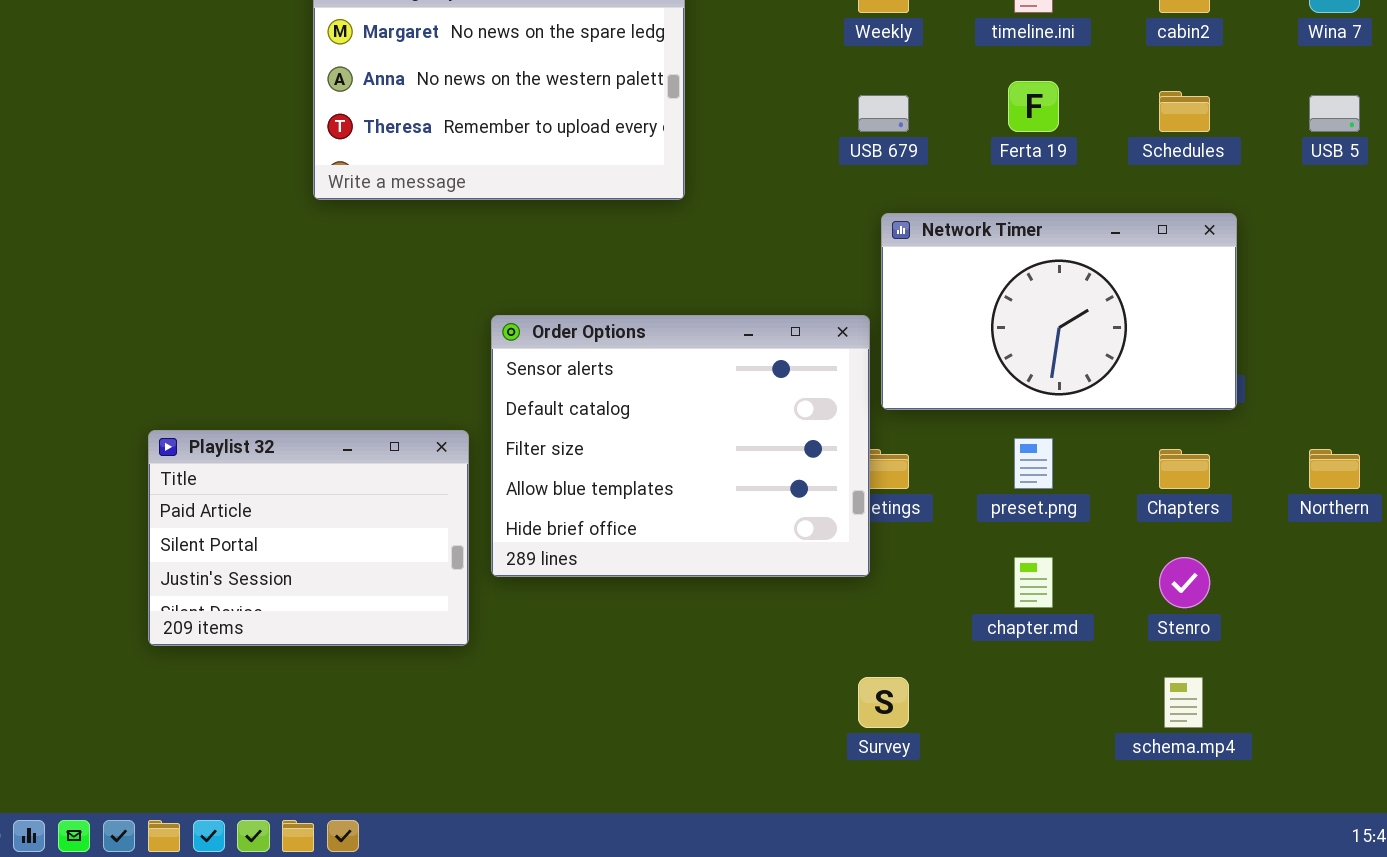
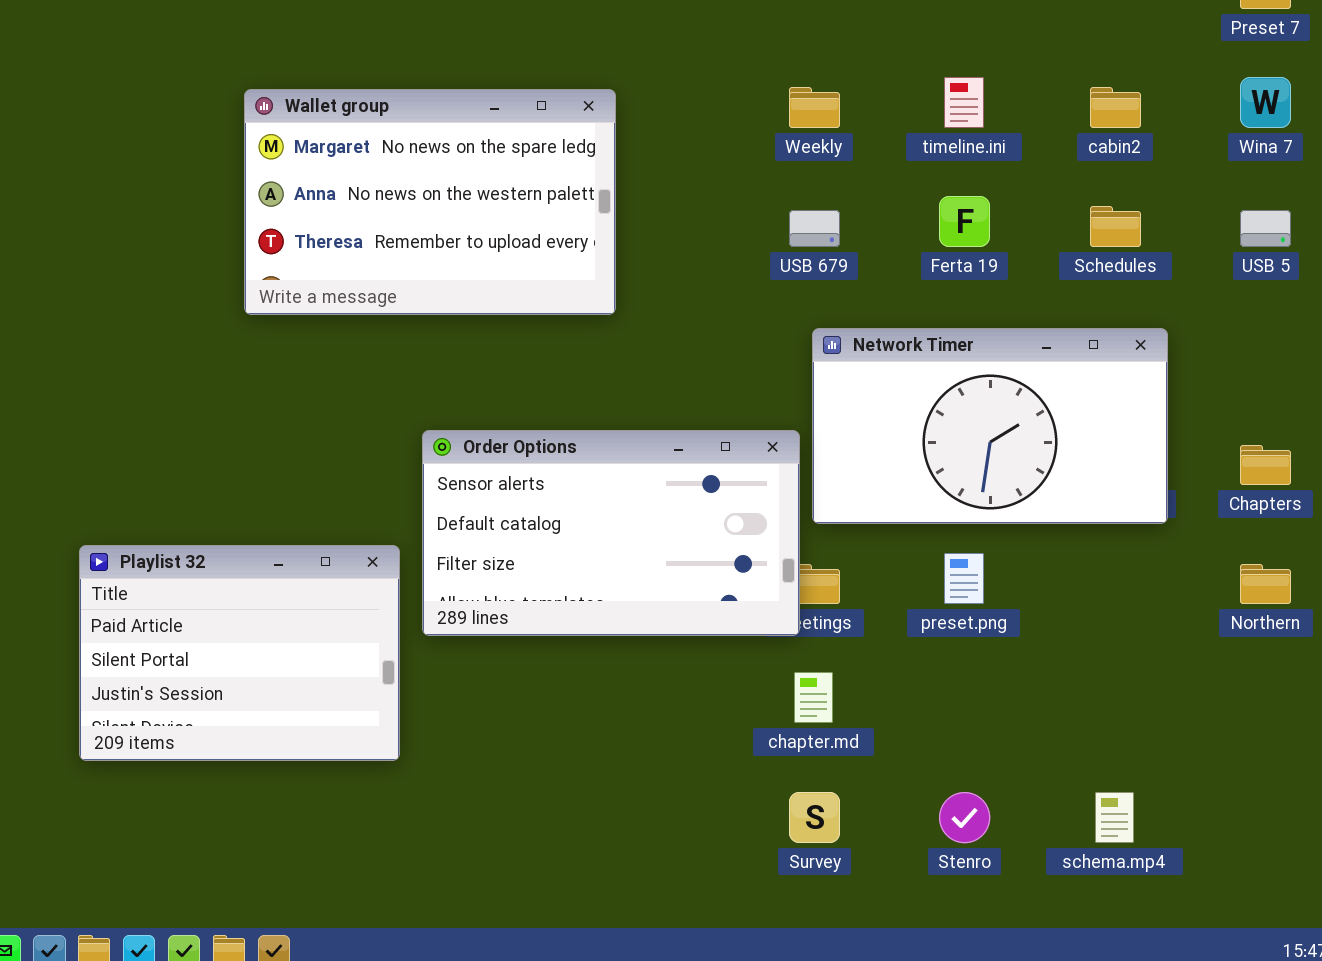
Order Options: [491,315,870,577] -> [422,430,800,636], resized
Chapters: [1159,449,1210,489] -> [1240,445,1291,485], moved
chapter.md: [1014,557,1053,608] -> [794,672,833,723], moved
Stenro: [1159,557,1210,608] -> [939,792,990,843], moved

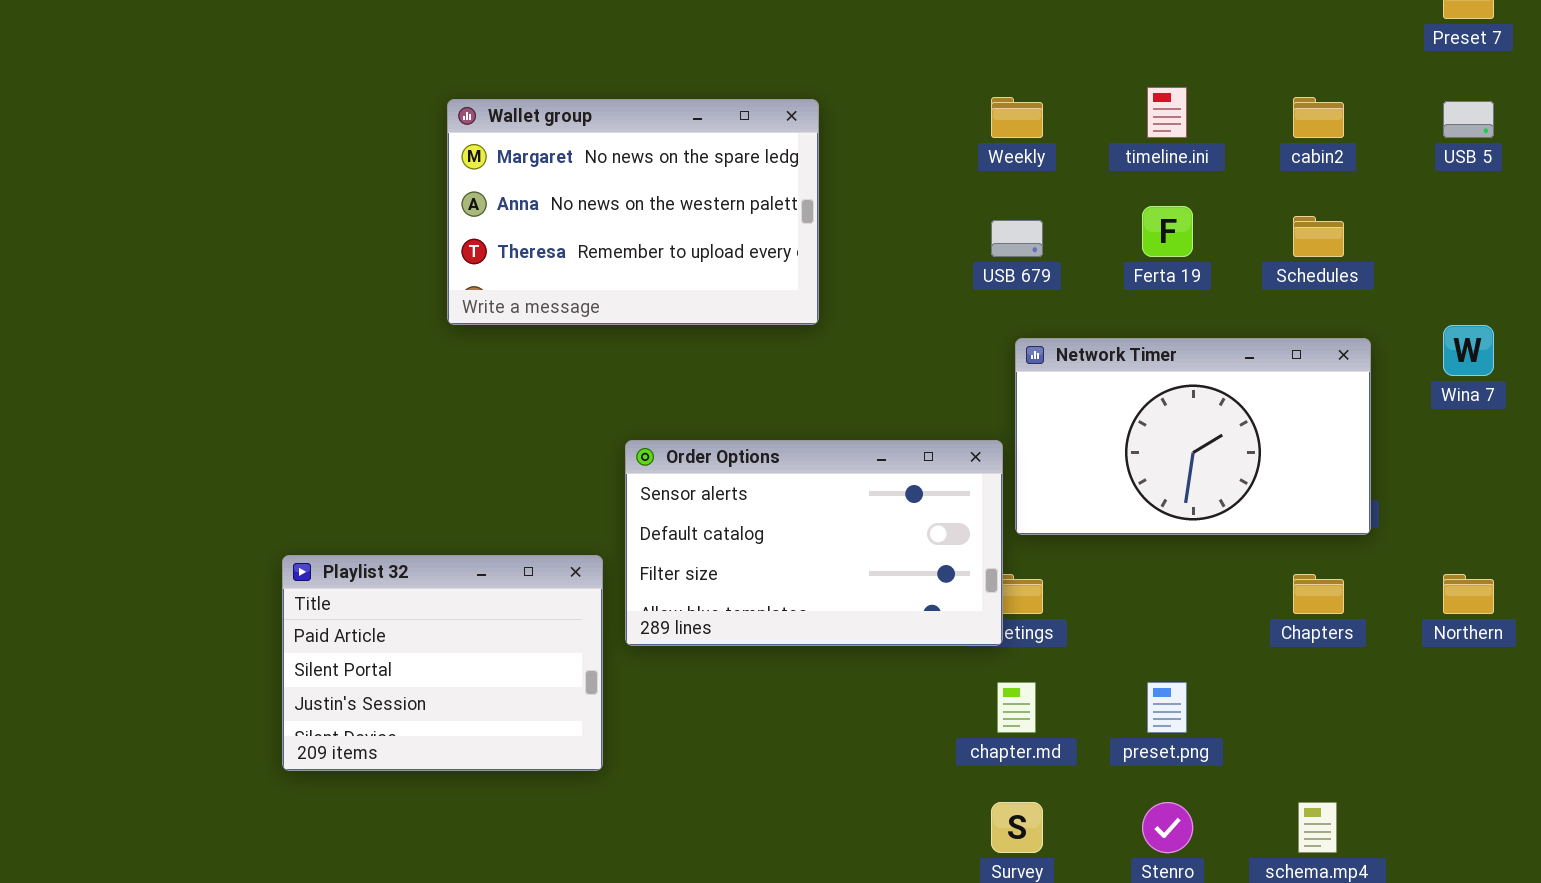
Wina 7: [1240,77,1291,128] -> [1443,325,1494,376], moved
USB 5: [1240,210,1291,247] -> [1443,101,1494,138], moved
Chapters: [1240,445,1291,485] -> [1293,574,1344,614], moved
preset.png: [944,553,984,604] -> [1147,682,1187,733], moved

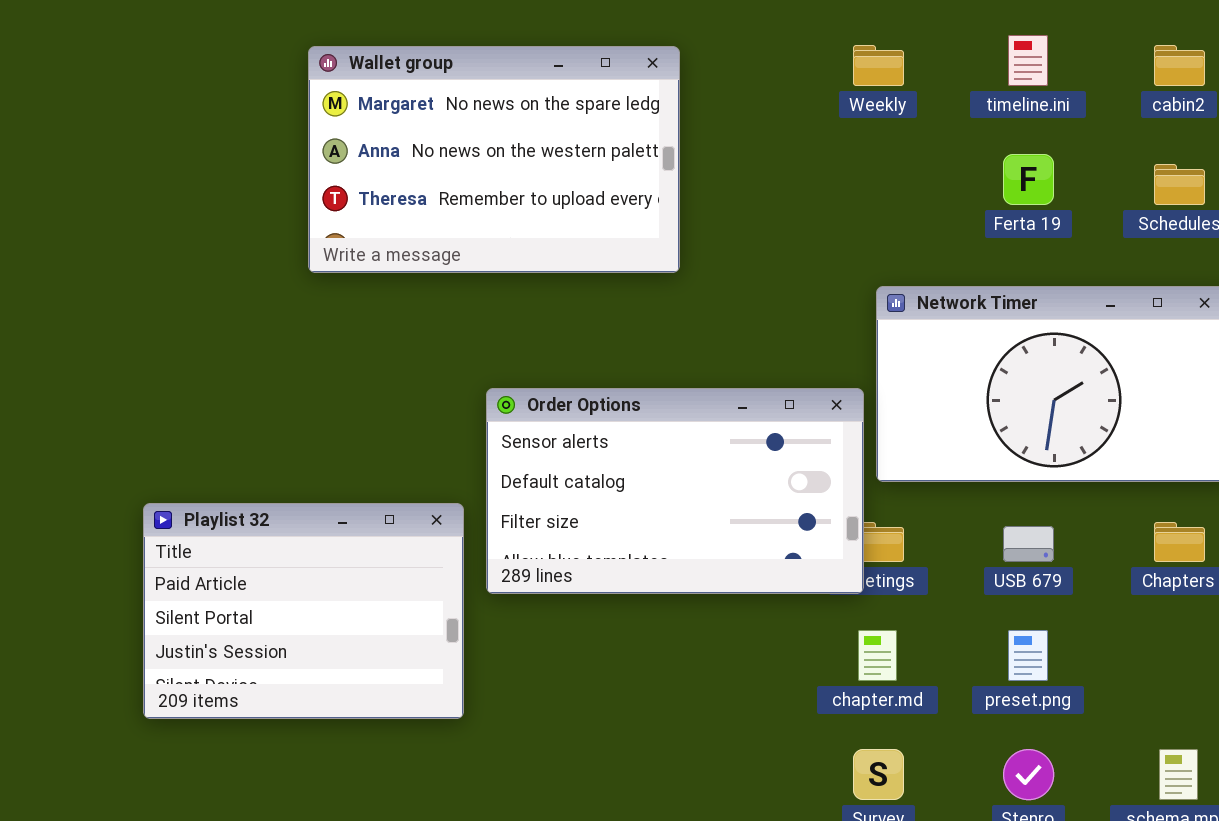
USB 679: [991,220,1043,257] -> [1003,526,1054,562], moved

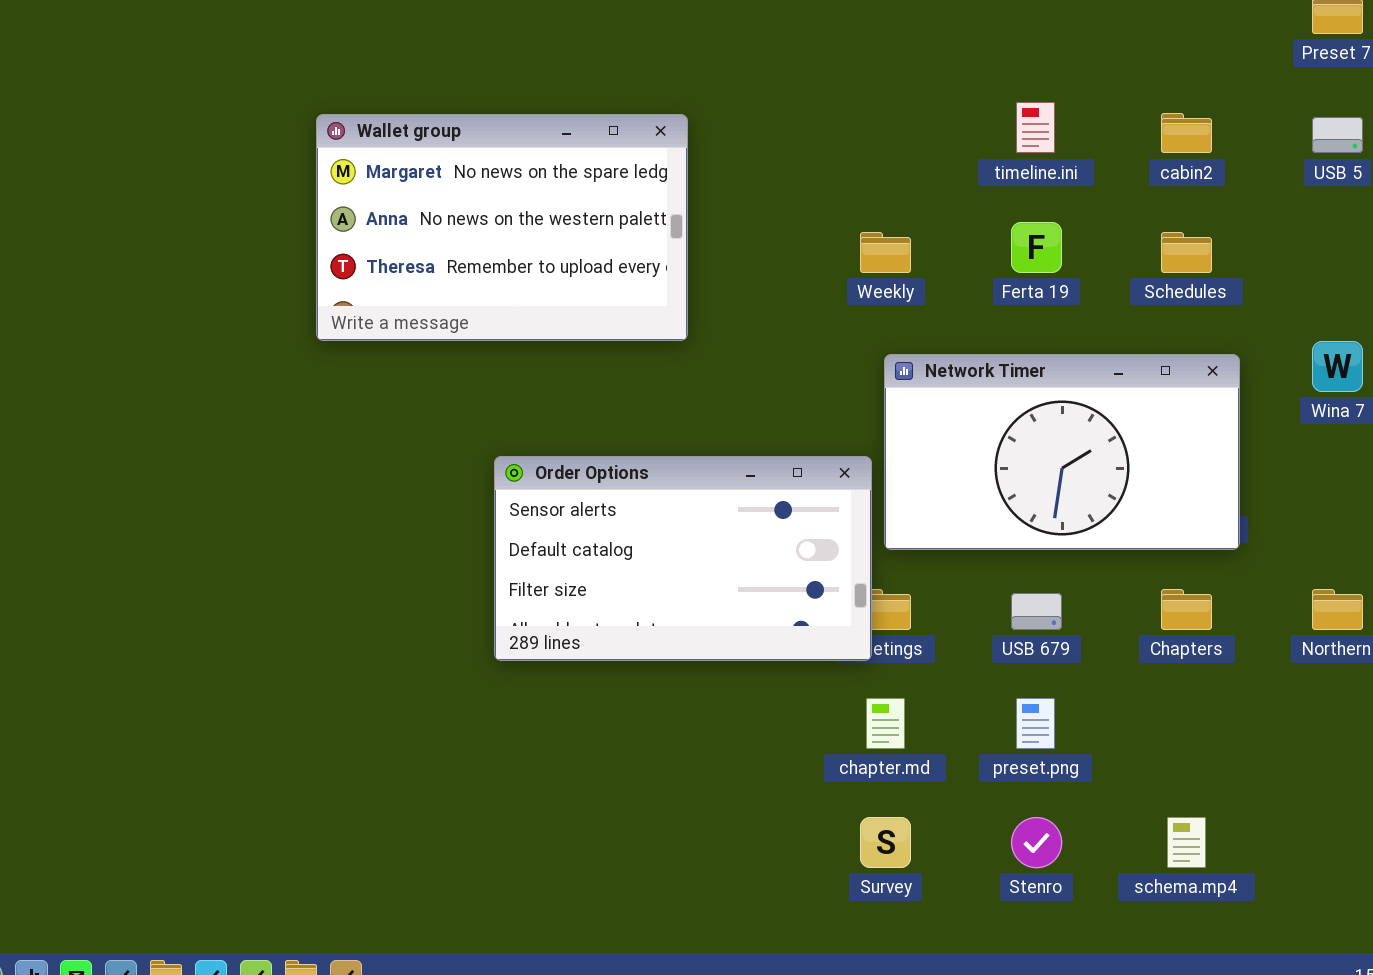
Weekly: [853,45,904,86] -> [860,232,911,273], moved
Playlist 32: [143,503,464,719] -> none, closed

